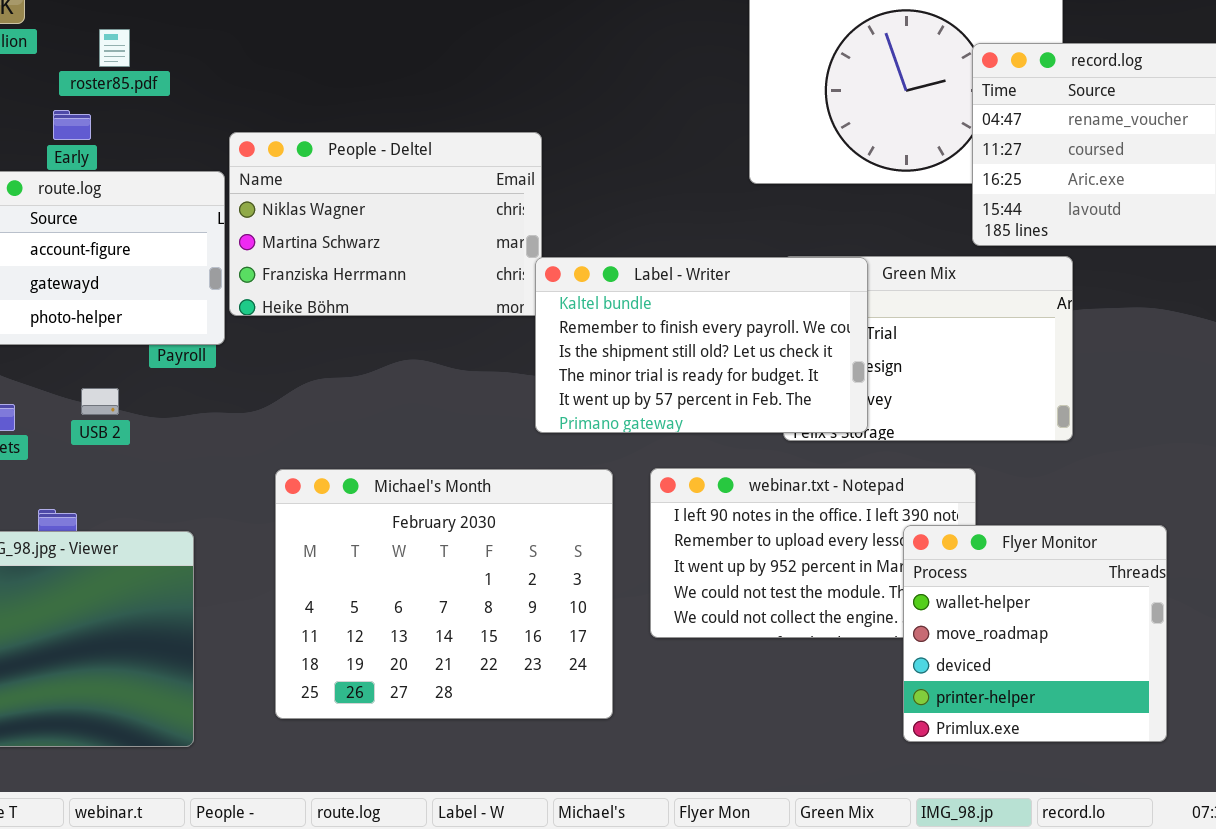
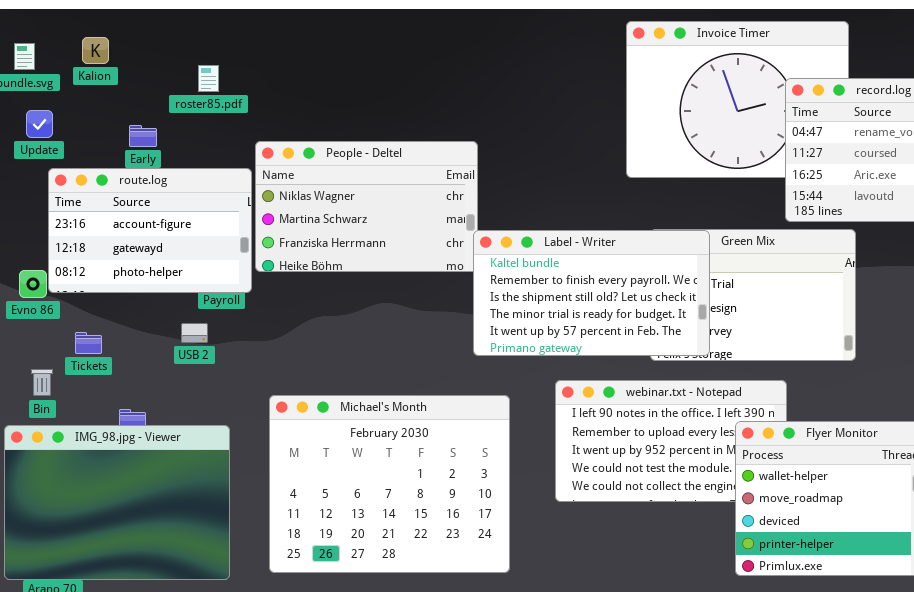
roster85.pdf: [99,29,130,67] -> [198,65,219,92], moved
USB 2: [81,388,119,415] -> [181,323,208,343], moved
Michael's Month: [275,469,613,719] -> [269,395,510,573], moved

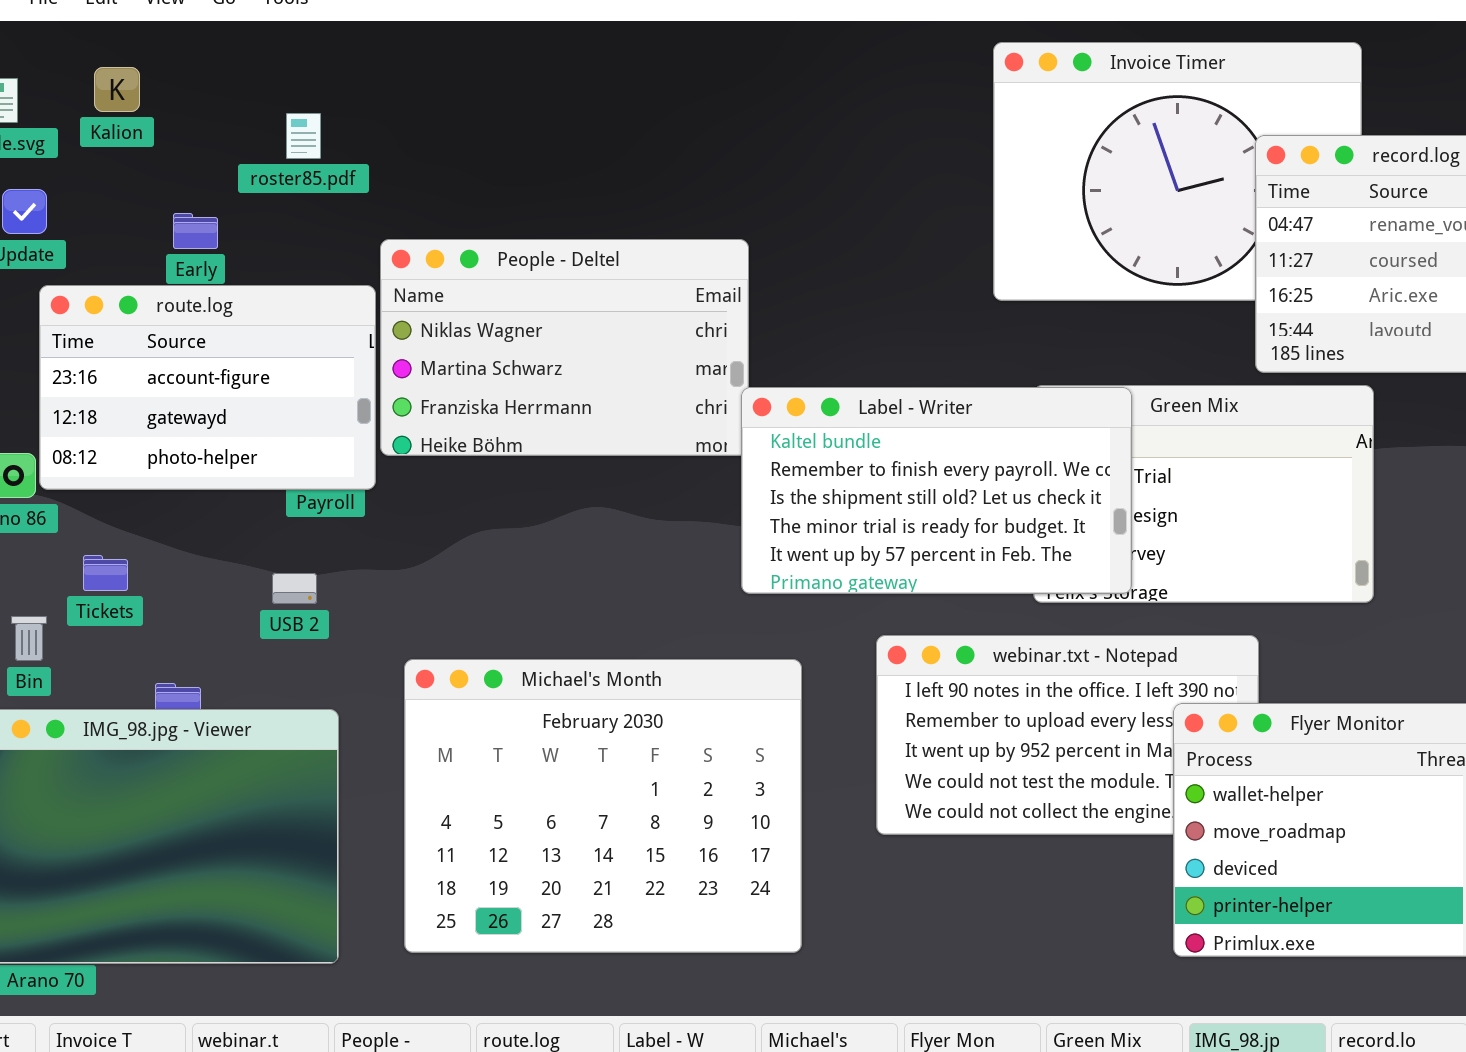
USB 2: [181,323,208,343] -> [272,573,317,604], moved

